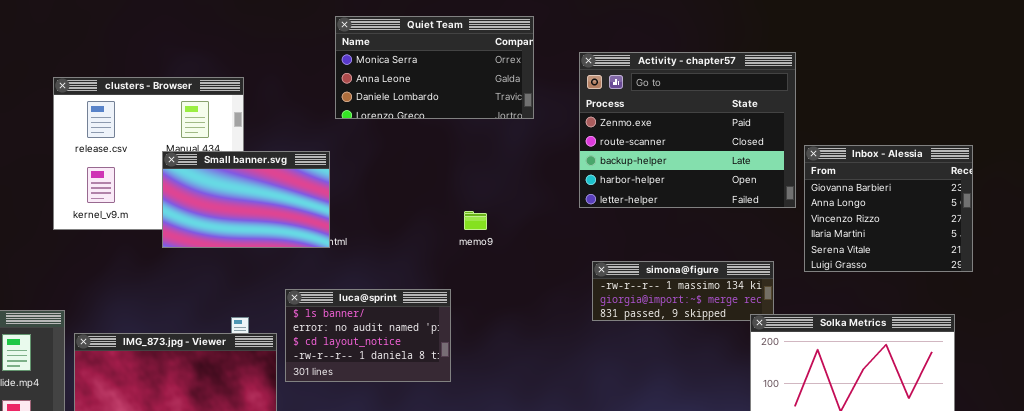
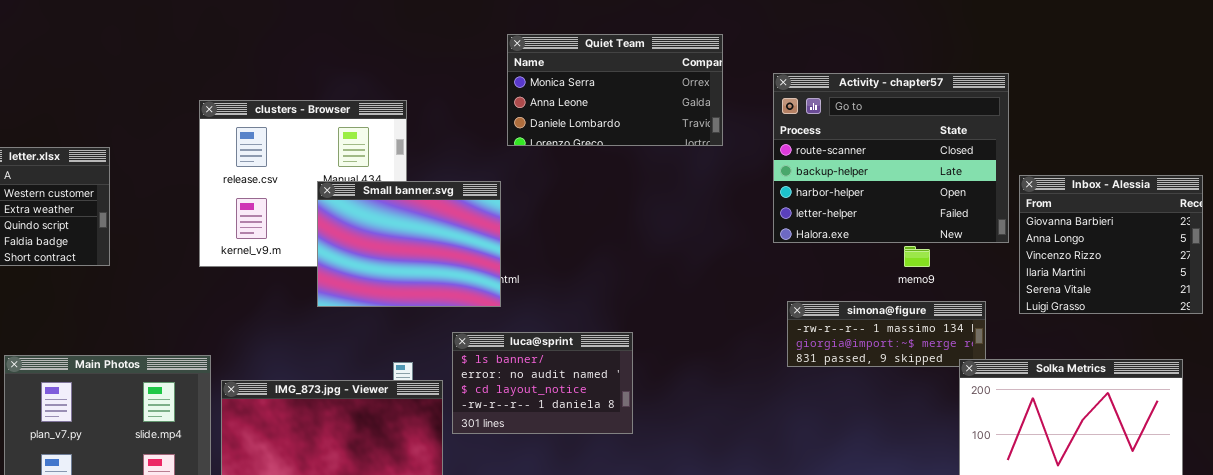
Activity - chapter57: [579,52,796,208] -> [773,73,1009,243], scrolled down 1 row
Small banner.svg: [162,151,330,248] -> [317,181,501,307], resized
memo9: [464,211,487,230] -> [904,246,930,267], moved

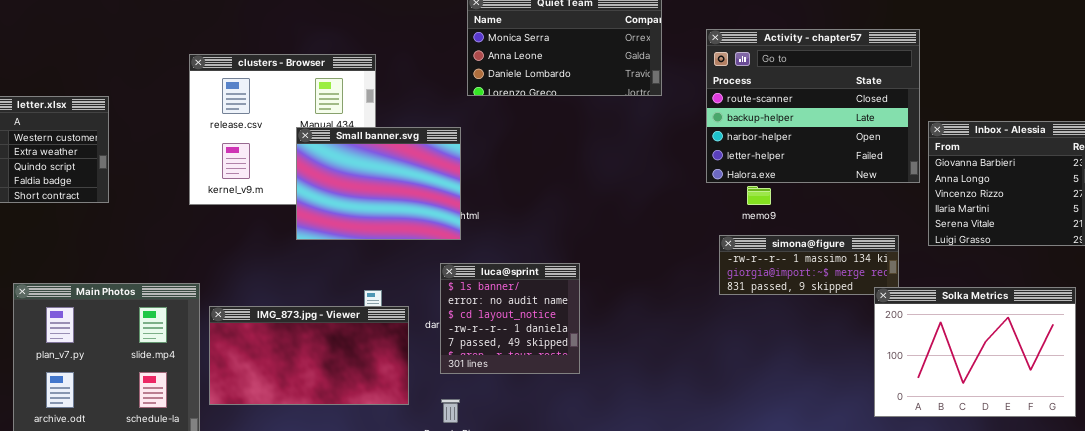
memo9: [904,246,930,267] -> [747,186,771,205], moved
luca@sprint: [452,332,633,434] -> [440,263,580,374], resized

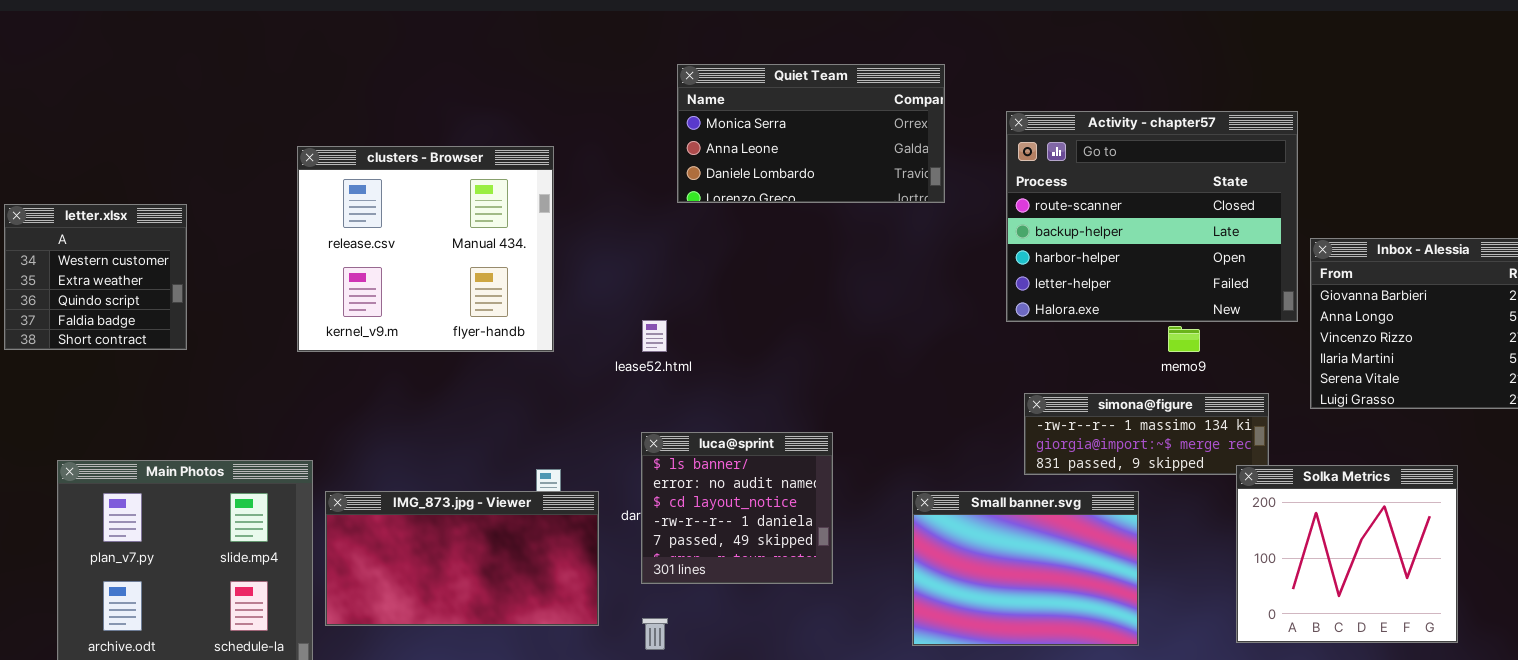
Small banner.svg: [296,127,461,240] -> [912,491,1139,646], moved
memo9: [747,186,771,205] -> [1168,326,1200,352], moved
Solka Metrics: [874,287,1076,417] -> [1236,465,1458,643], resized

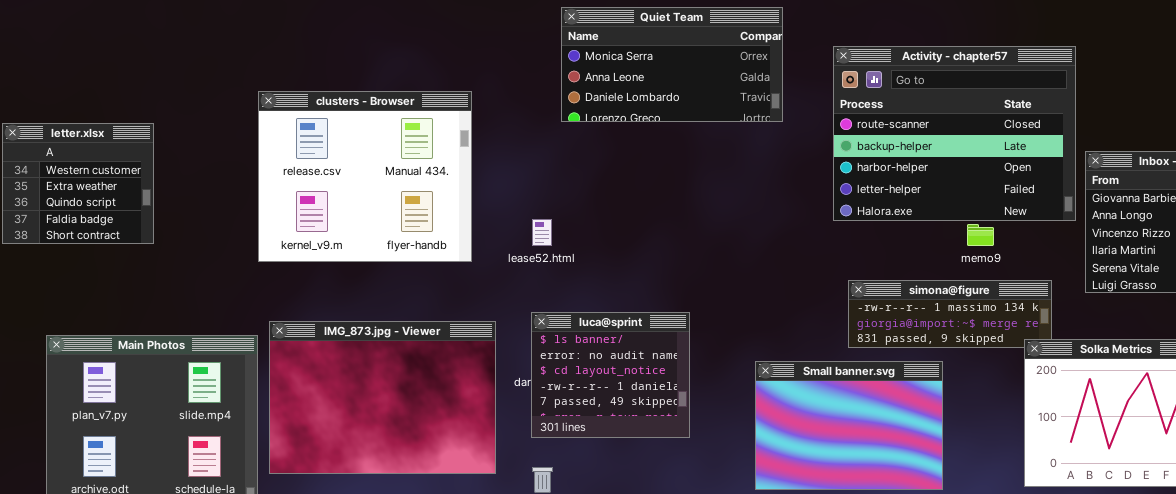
clusters - Browser: [297,146,554,352] -> [258,91,472,262], moved
IMG_873.jpg - Viewer: [325,491,599,626] -> [269,321,496,474], resized

